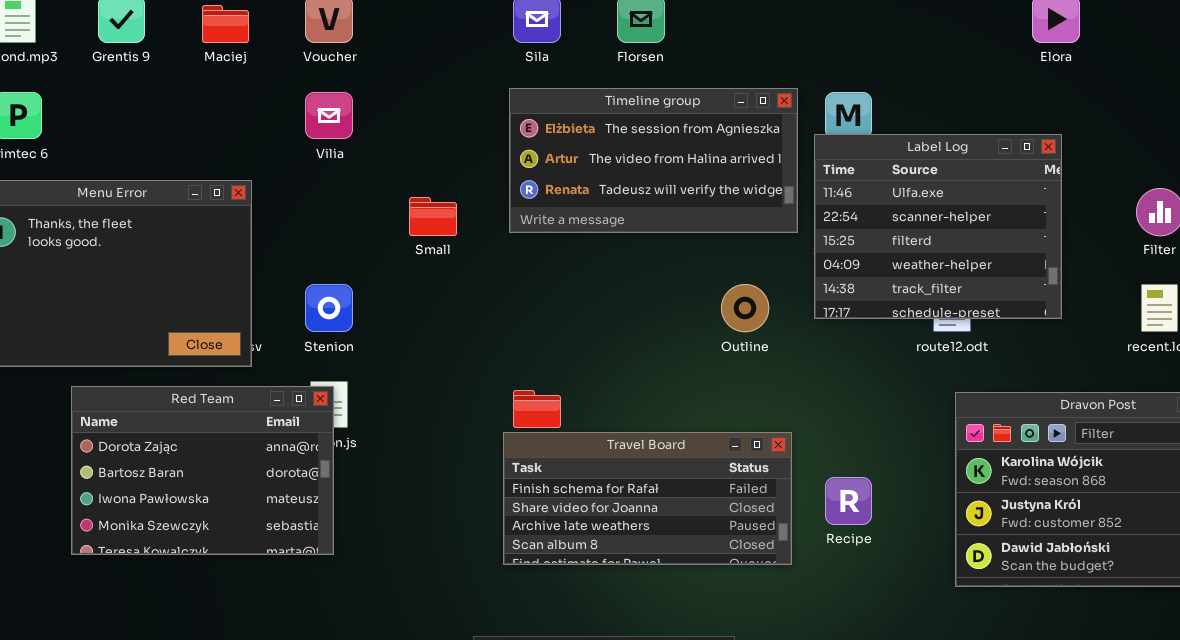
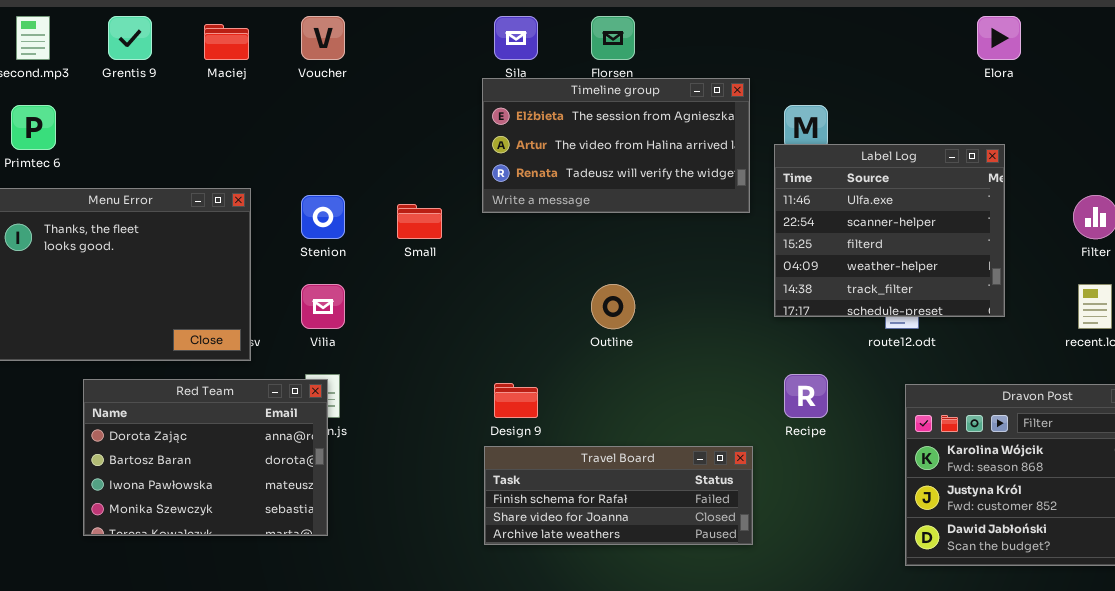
Timeline group: [509,88,798,233] -> [482,78,750,213], moved
Vilia: [305,92,353,139] -> [301,284,345,329], moved
Stenion: [305,284,353,332] -> [301,195,345,239], moved
Outline: [721,284,769,332] -> [591,284,635,329], moved
Travel Board: [503,432,792,565] -> [484,446,753,545], resized
Recipe: [825,477,872,525] -> [784,374,828,418], moved

